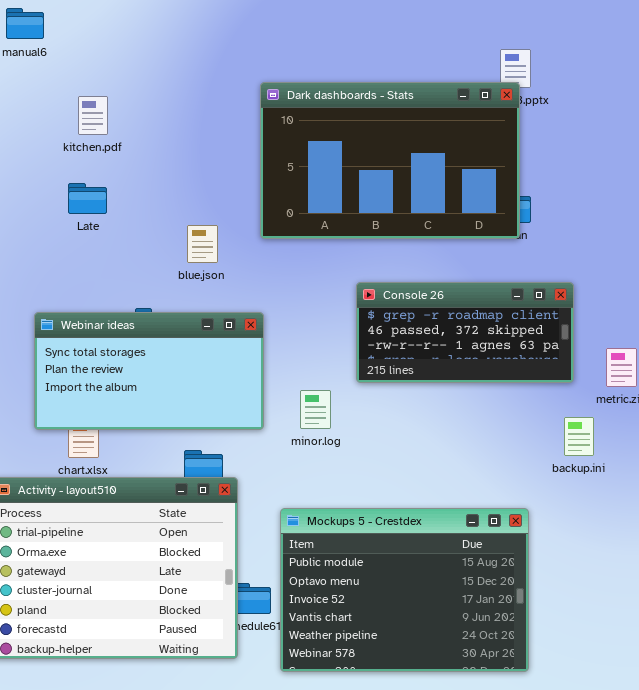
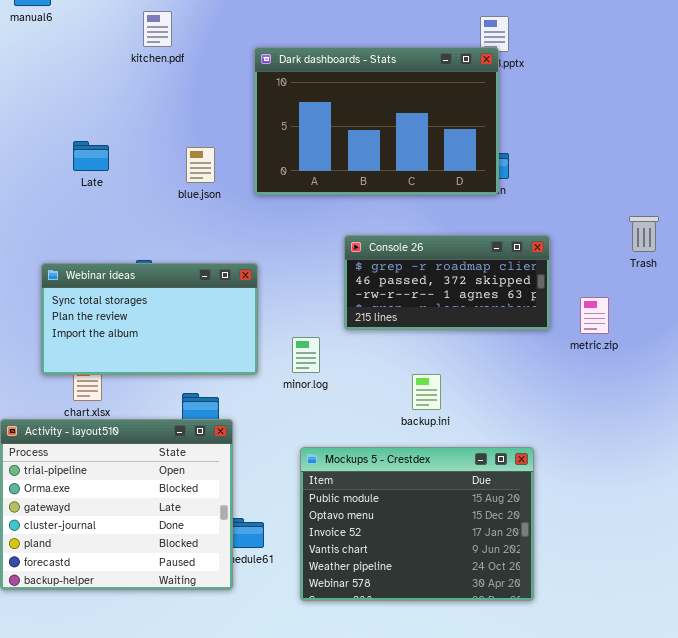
kitchen.pdf: [78,96,108,135] -> [143,11,172,47], moved
blue.json: [187,225,218,263] -> [186,147,215,183], moved
backup.ini: [564,417,594,456] -> [412,374,441,410], moved
Mockups 5 - Crestdex: [280,508,529,672] -> [300,447,534,601], moved

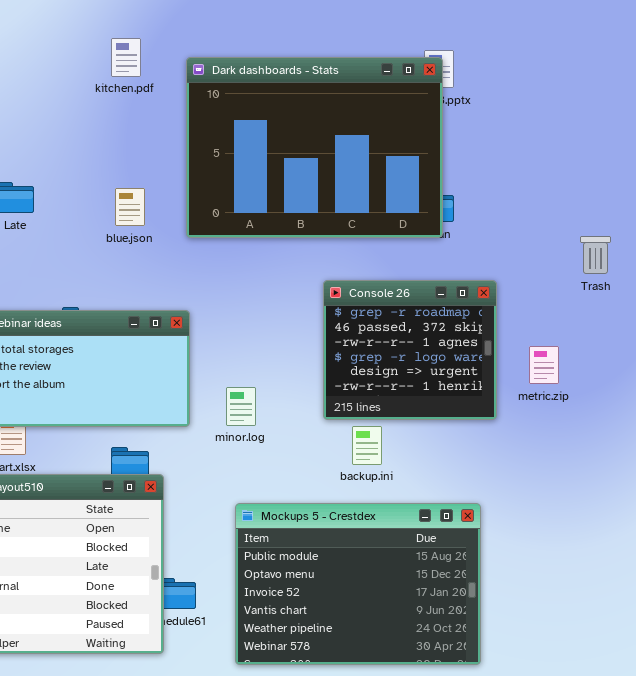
kitchen.pdf: [143,11,172,47] -> [111,38,141,77], moved
Dark dashboards - Stats: [254,47,499,195] -> [186,57,443,238], resized
Trash: [629,216,659,252] -> [580,236,611,274], moved
Console 26: [344,235,550,330] -> [323,280,497,420], resized

